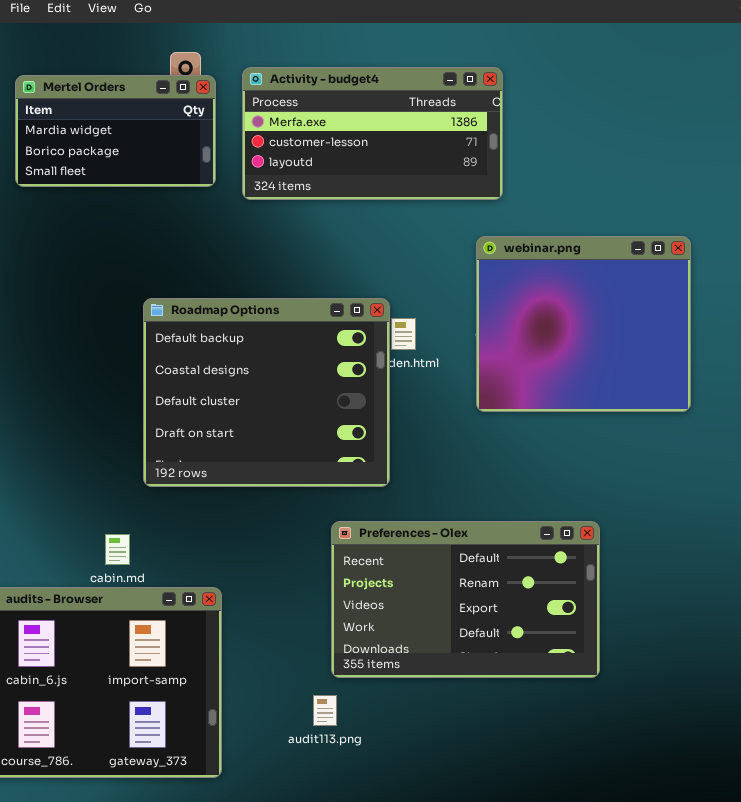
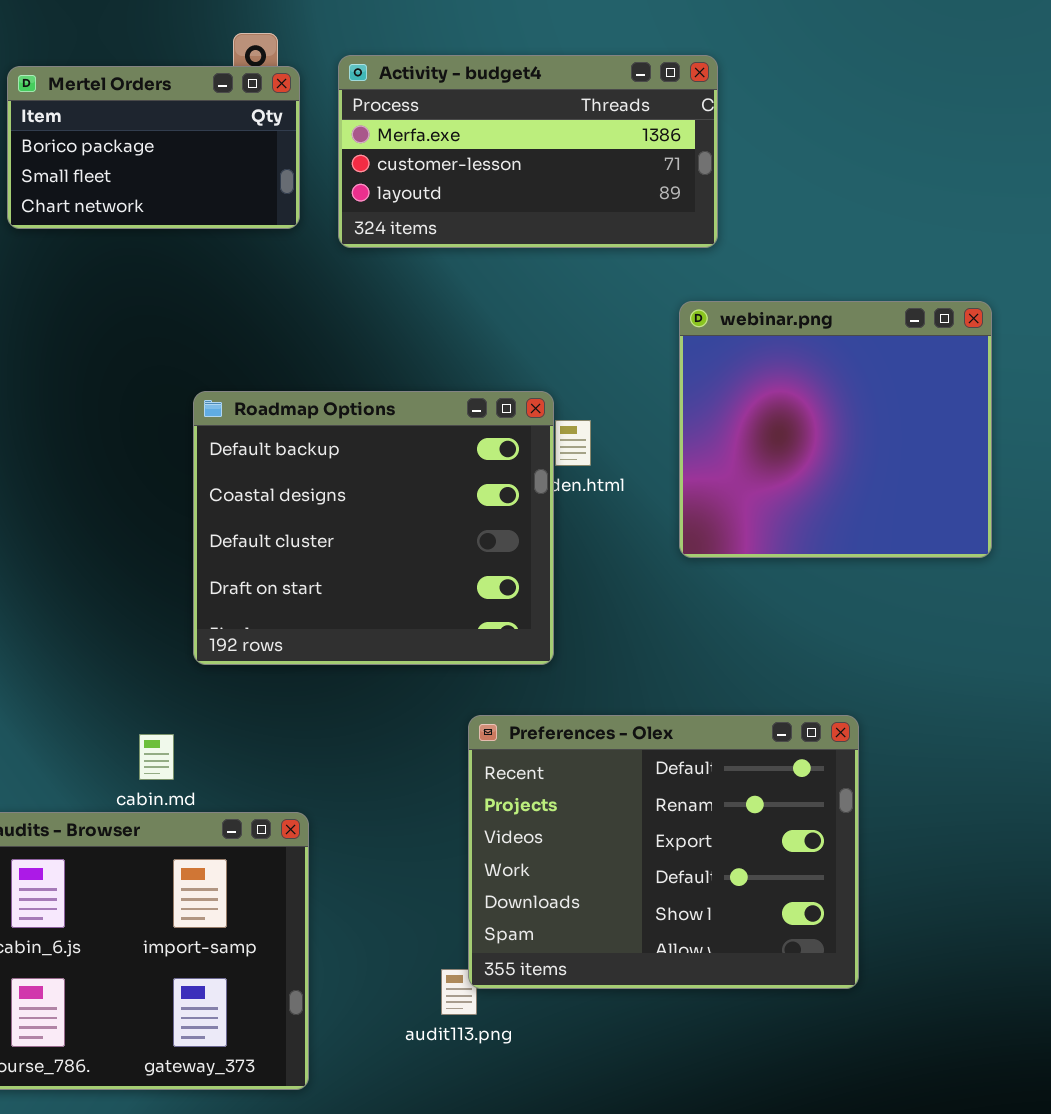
Mertel Orders: [15,75,216,187] -> [7,66,300,229], scrolled down 1 row
Preferences - Olex: [331,521,600,678] -> [468,715,859,989], resized

